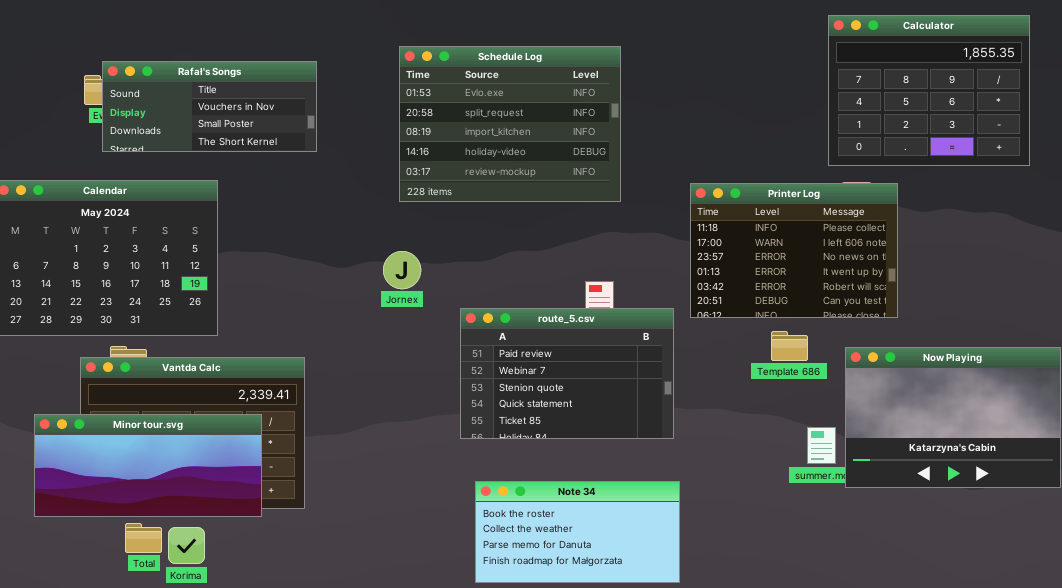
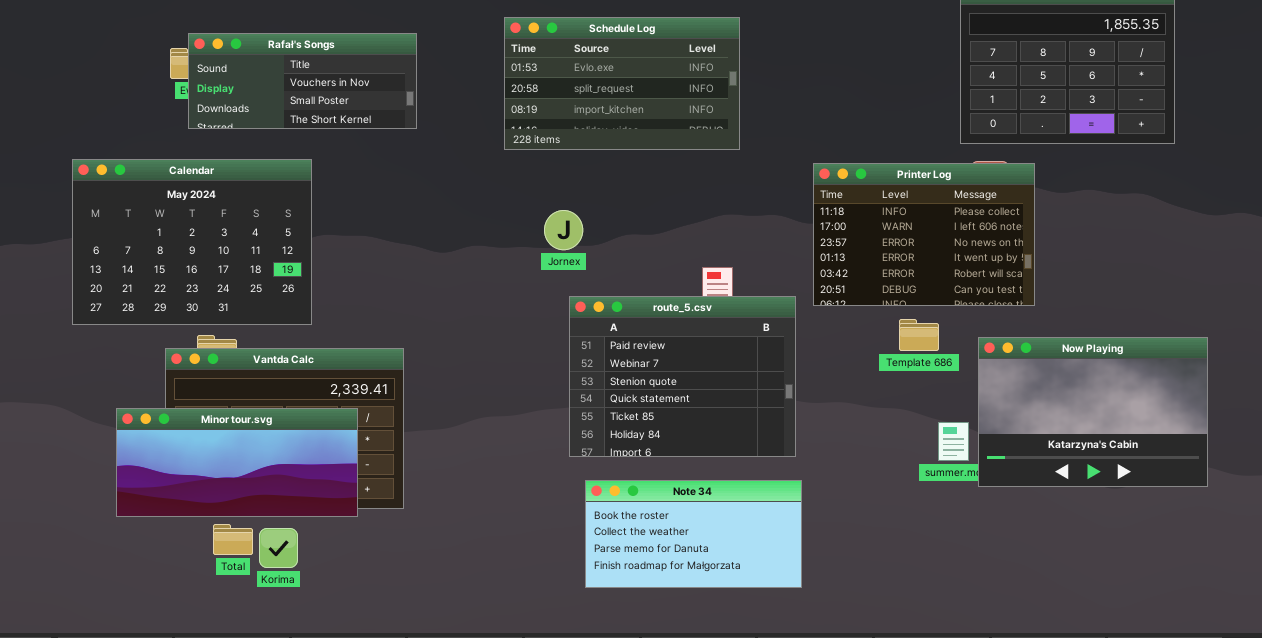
Schedule Log: [399,46,621,202] -> [504,17,740,150], resized
Jornex: [383,251,421,289] -> [544,210,583,250], moved
route_5.csv: [460,308,674,439] -> [569,296,796,457], resized

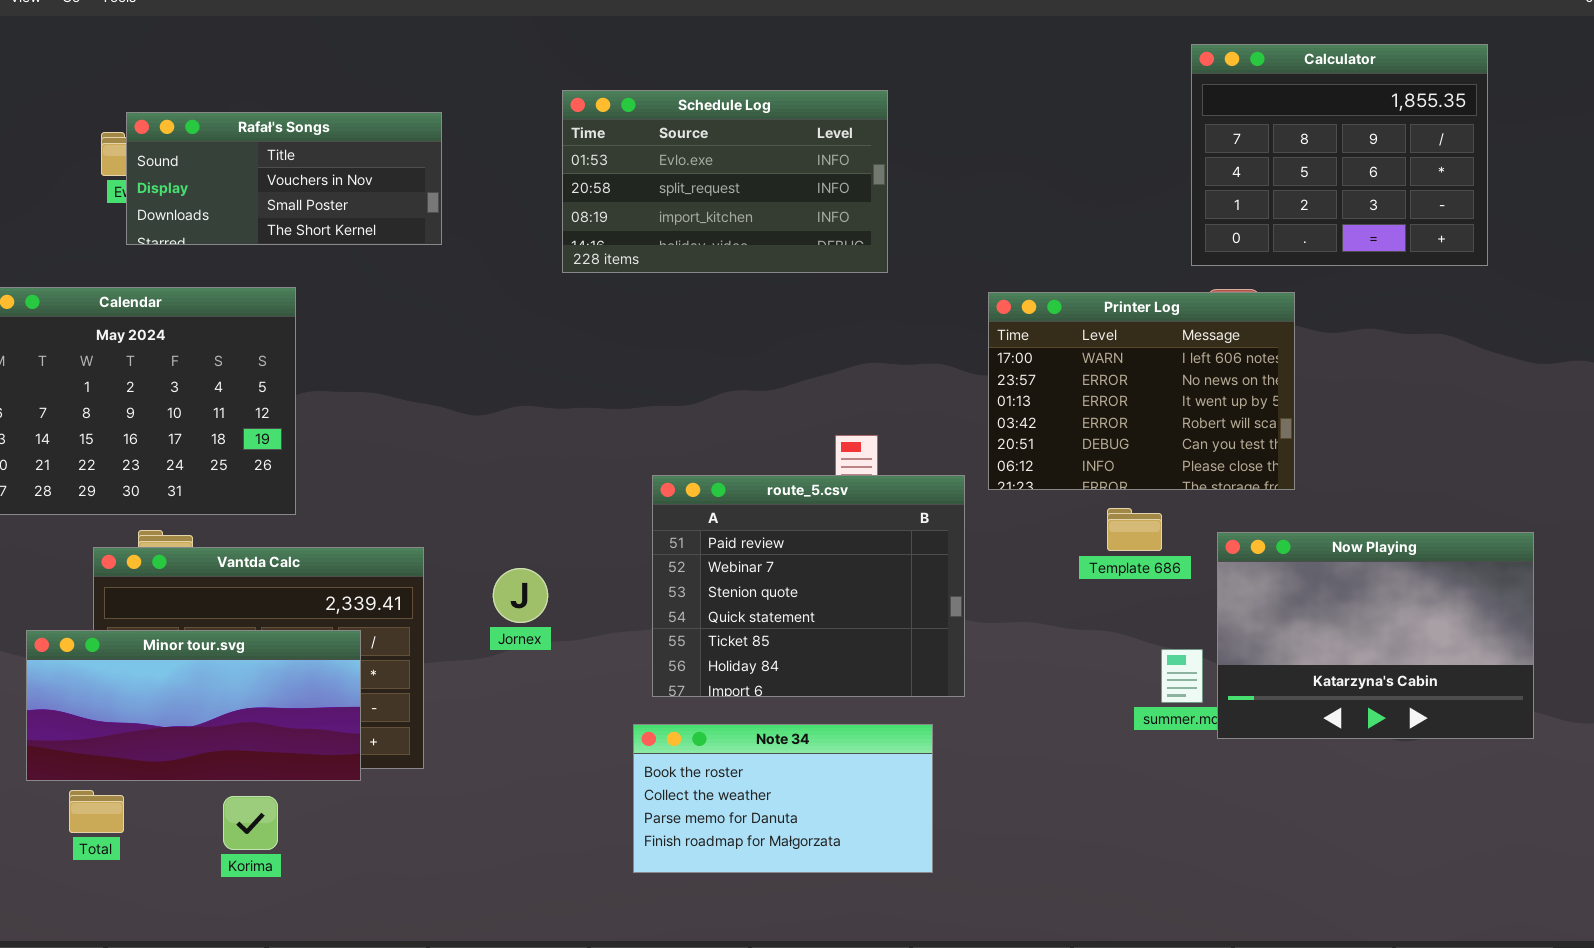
Printer Log: [813,163,1035,306] -> [988,292,1295,490], scrolled down 1 row
Jornex: [544,210,583,250] -> [493,568,548,623], moved
Note 34: [585,480,802,588] -> [633,724,933,873], moved
Total: [213,524,253,555] -> [69,790,124,833], moved

